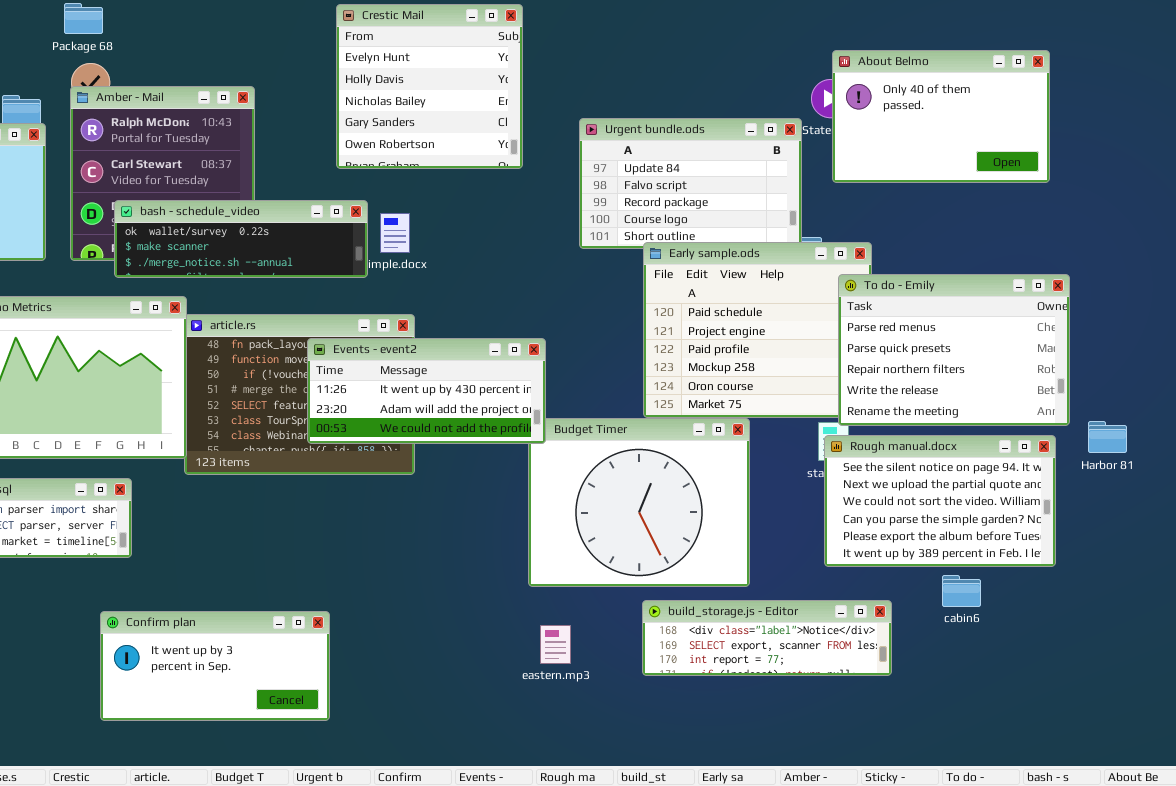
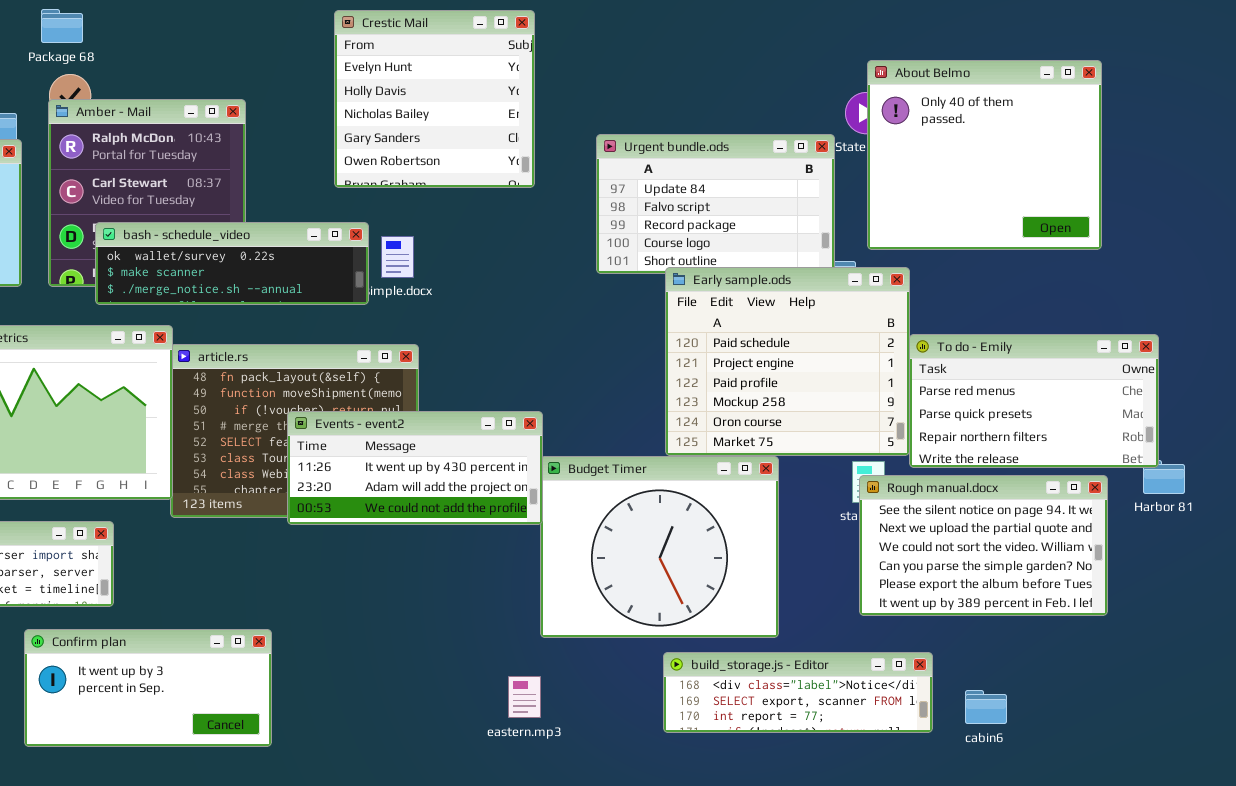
About Belmo: [832,50,1050,183] -> [867,60,1102,250], resized
To do - Emily: [838,274,1070,426] -> [909,334,1159,468], moved, resized
Events - event2: [307,338,546,444] -> [287,411,543,525], moved
cabin6: [942,575,981,607] -> [965,690,1007,724], moved
Confirm plan: [100,611,330,721] -> [24,629,272,747], moved
eastern.mp3: [540,625,571,664] -> [508,676,541,718], moved

